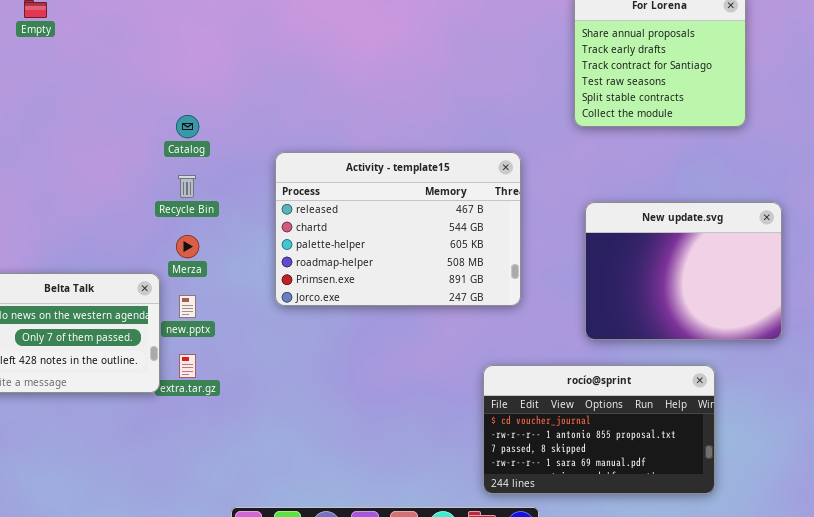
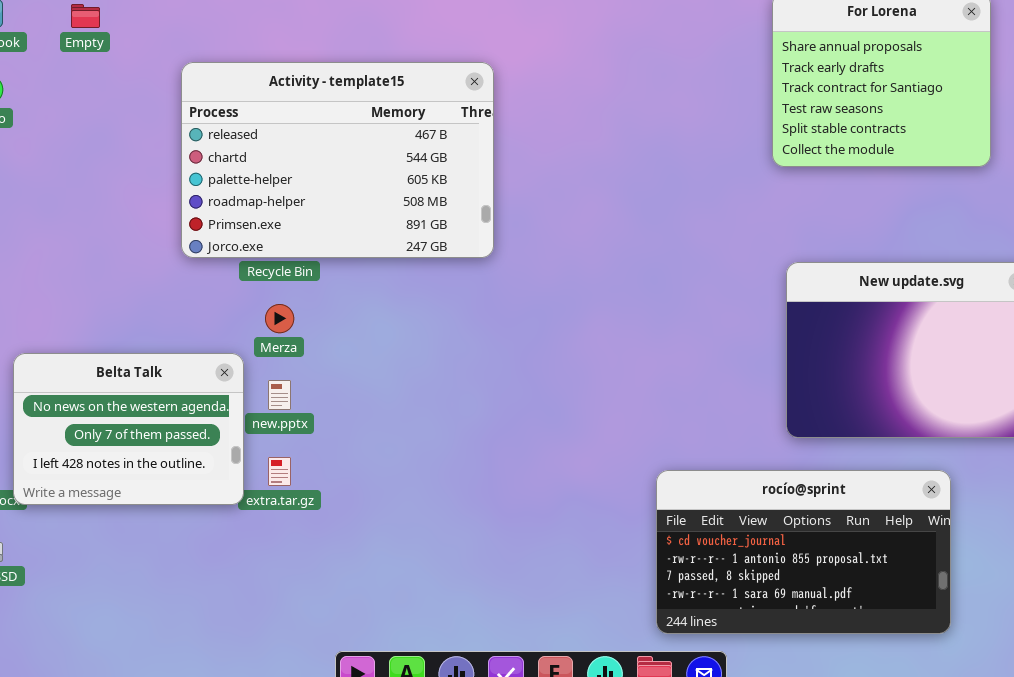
Activity - template15: [275,152,521,306] -> [181,62,494,258], moved

